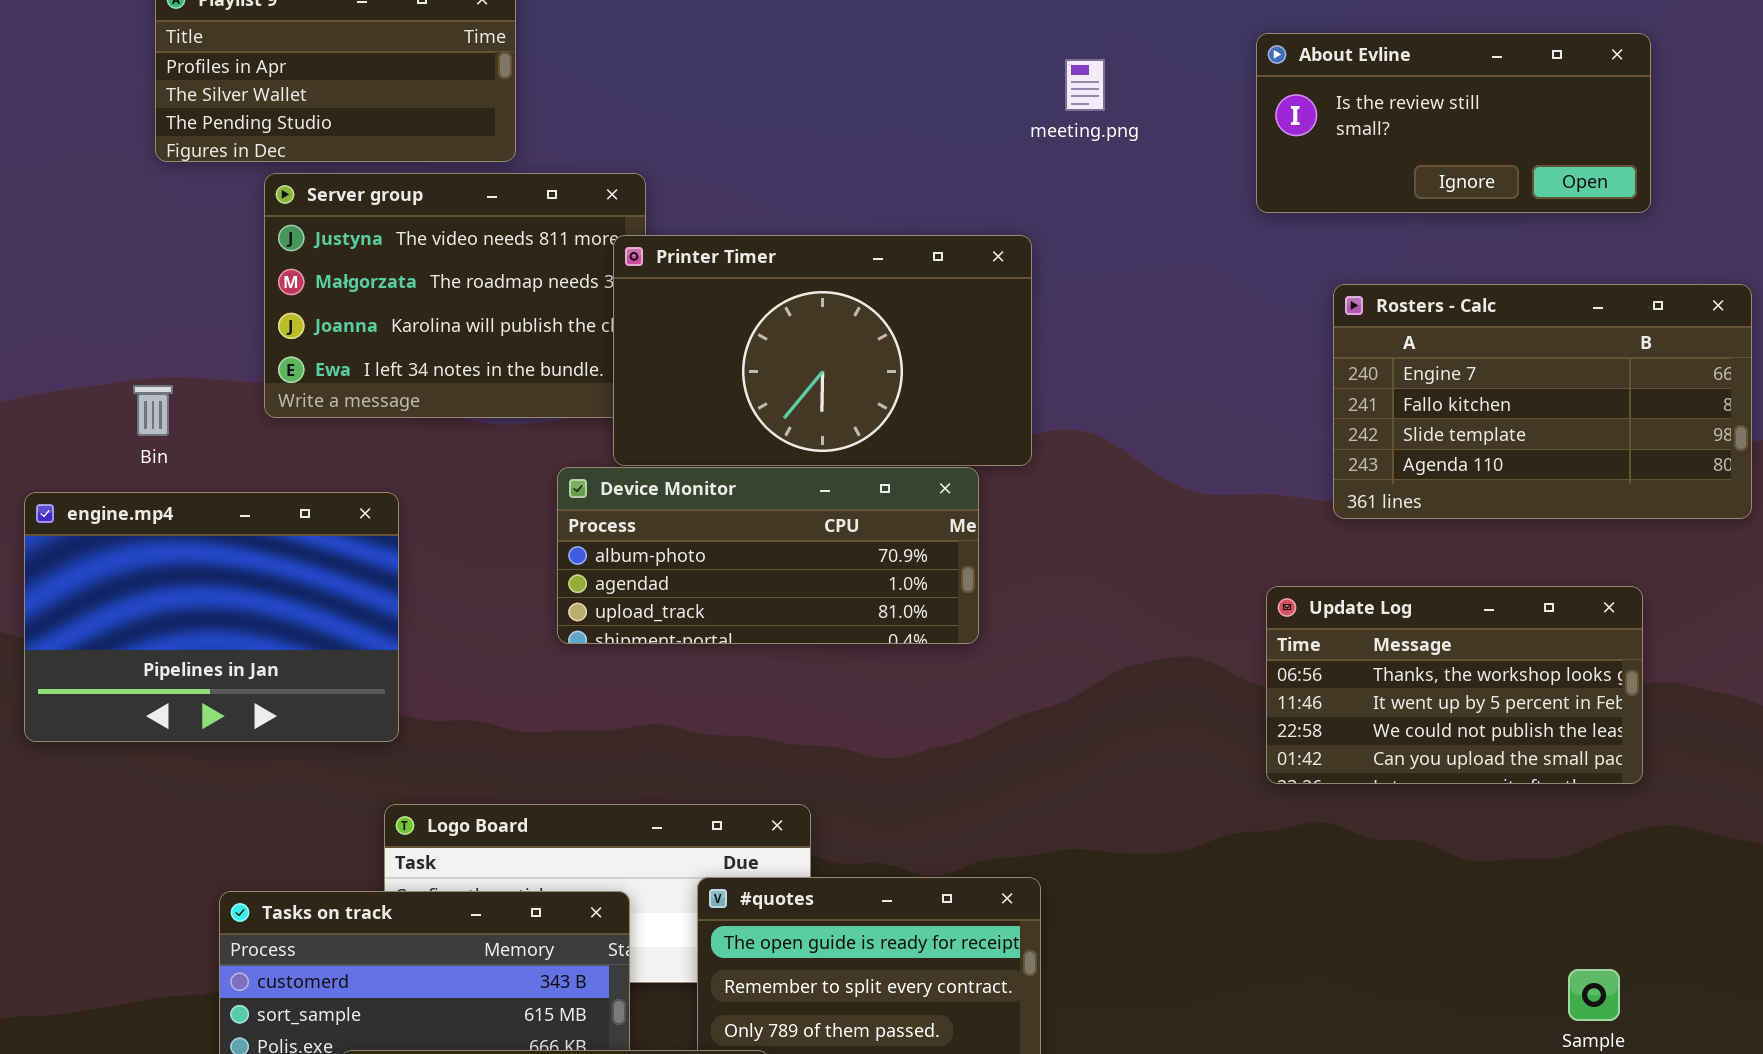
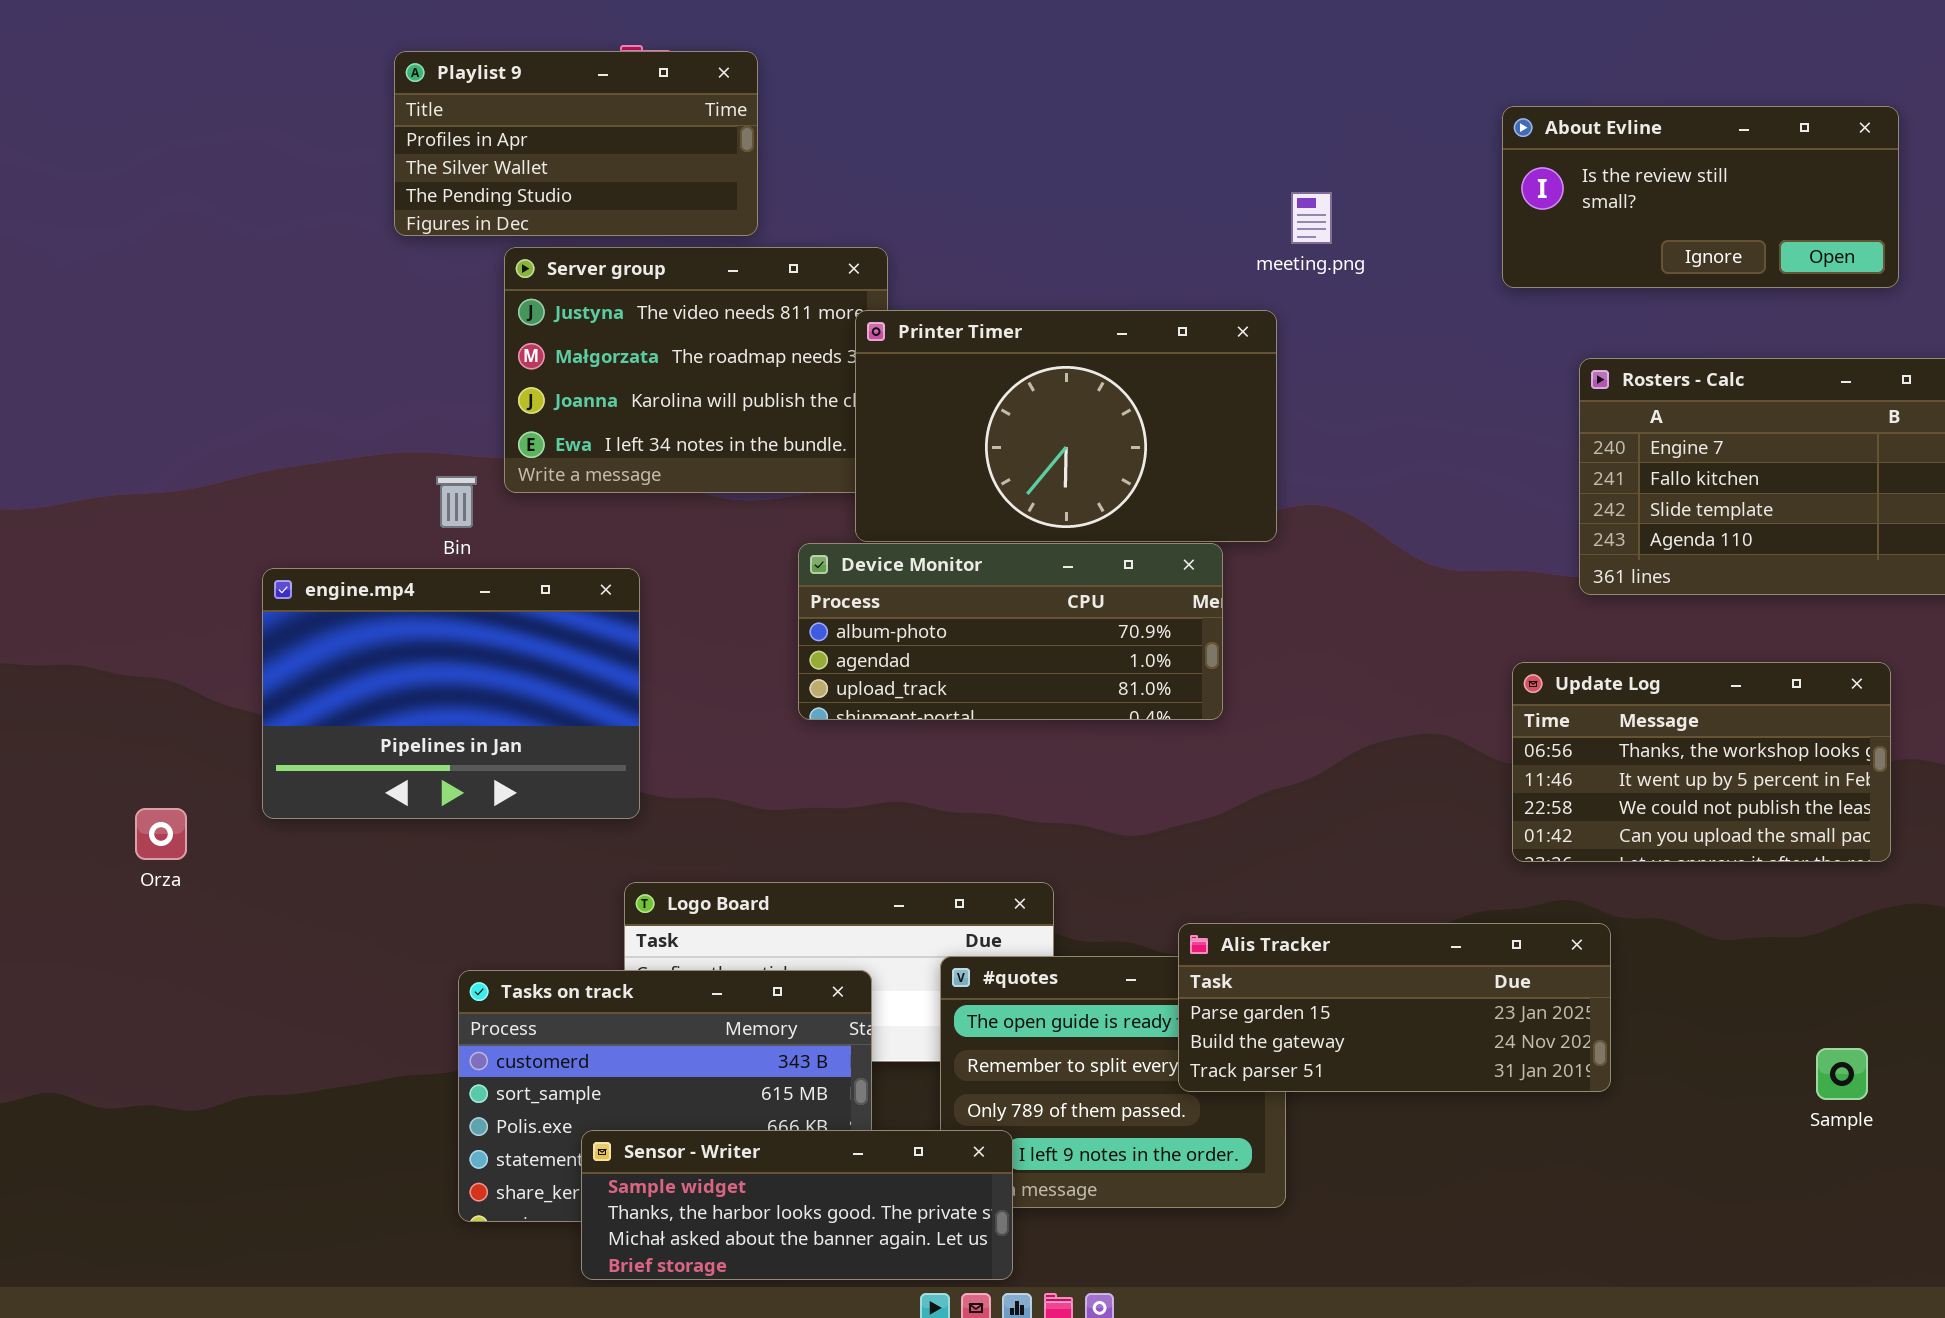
meeting.png: [1065,59,1105,111] -> [1291,192,1332,244], moved
Bin: [133,385,173,436] -> [436,476,477,528], moved
Alis Tracker: none -> [1178,923,1611,1092], opened

